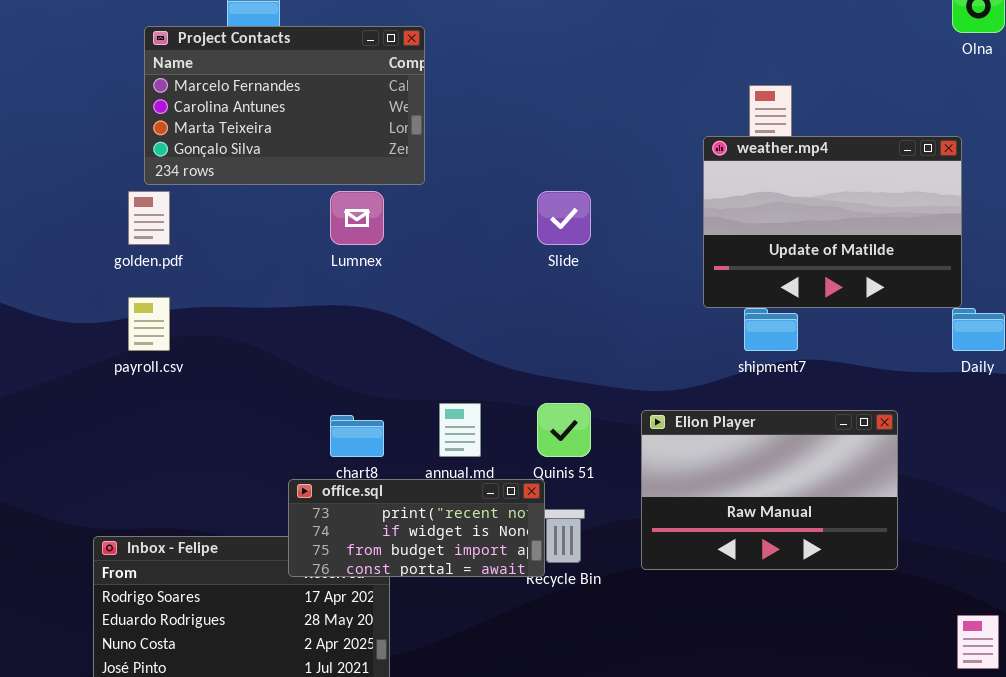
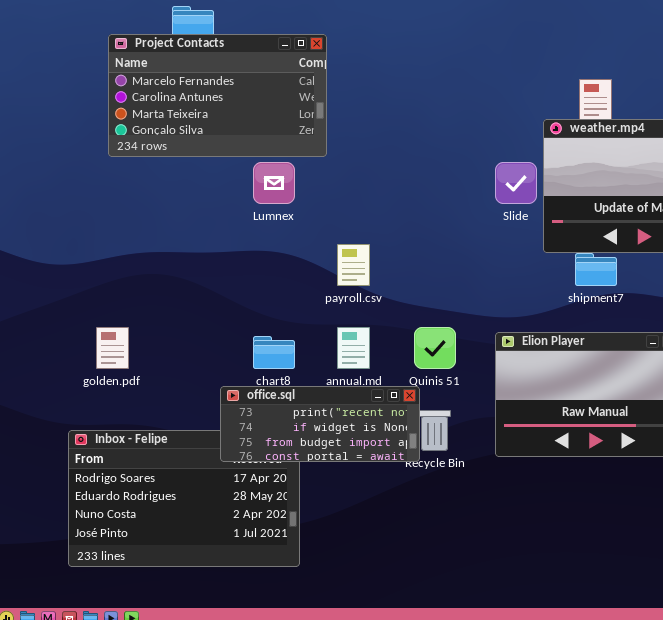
golden.pdf: [128,191,170,245] -> [96,327,129,369], moved
Slide: [537,191,591,245] -> [495,162,537,204], moved
payroll.csv: [128,297,170,351] -> [337,244,370,286], moved

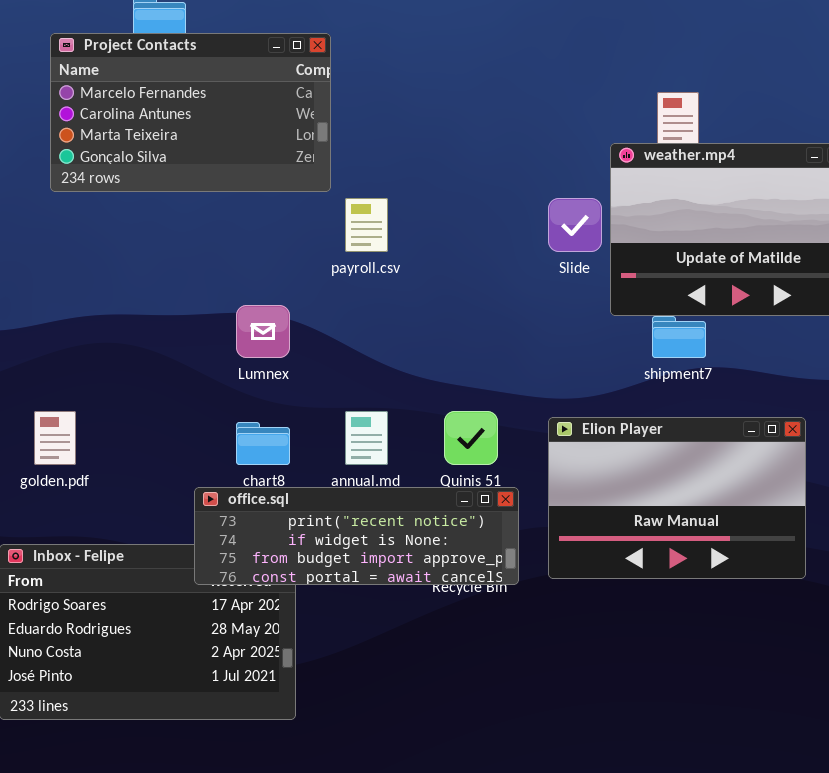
Lumnex: [253,162,295,204] -> [236,305,290,358], moved
payroll.csv: [337,244,370,286] -> [345,198,388,252], moved
office.sql: [220,386,420,462] -> [194,487,519,585], resized

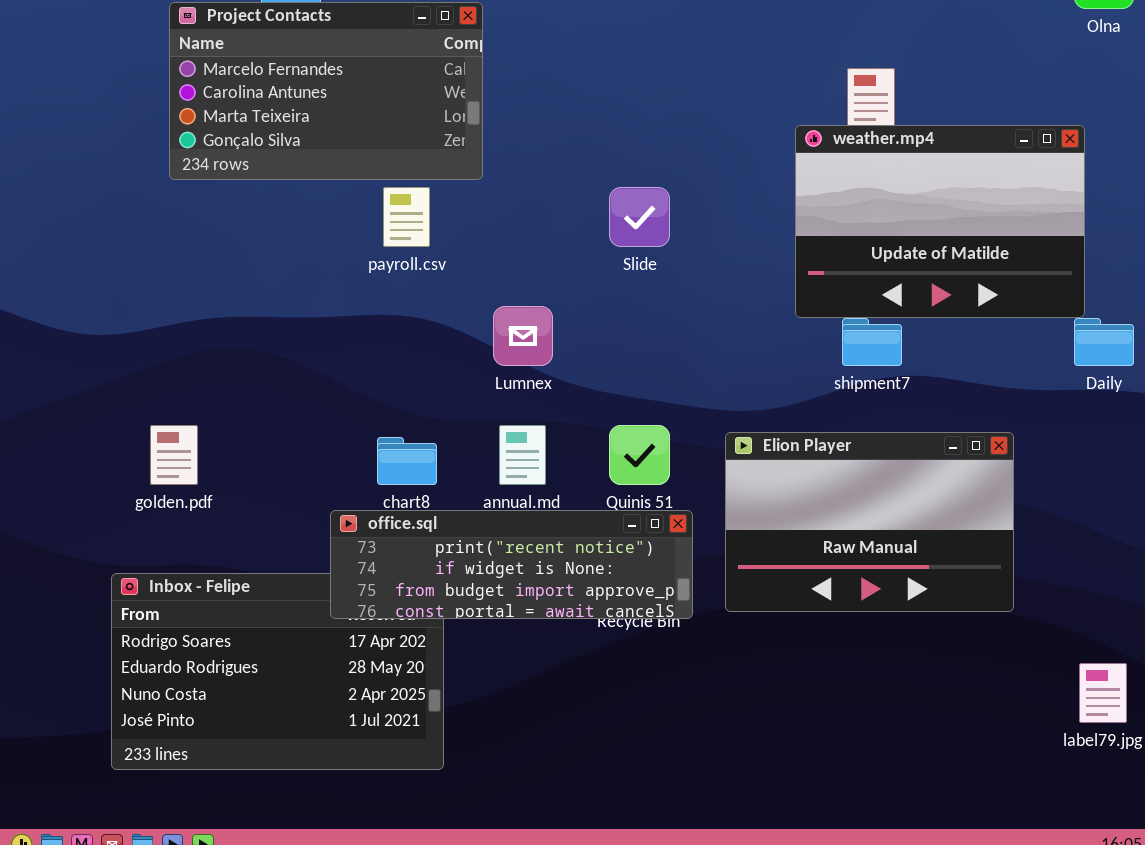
payroll.csv: [345,198,388,252] -> [383,187,430,247], moved
Slide: [548,198,602,252] -> [609,187,670,247], moved
Lumnex: [236,305,290,358] -> [493,306,553,366], moved

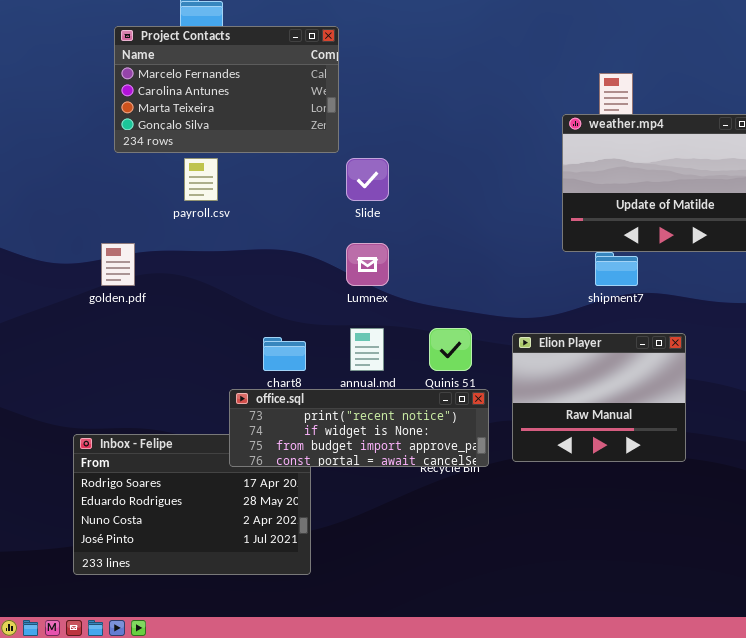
payroll.csv: [383,187,430,247] -> [184,158,218,201], moved
Slide: [609,187,670,247] -> [346,158,389,201], moved
golden.pdf: [150,425,198,485] -> [101,243,135,286], moved
Elion Player: [725,432,1014,612] -> [512,333,686,462], resized

